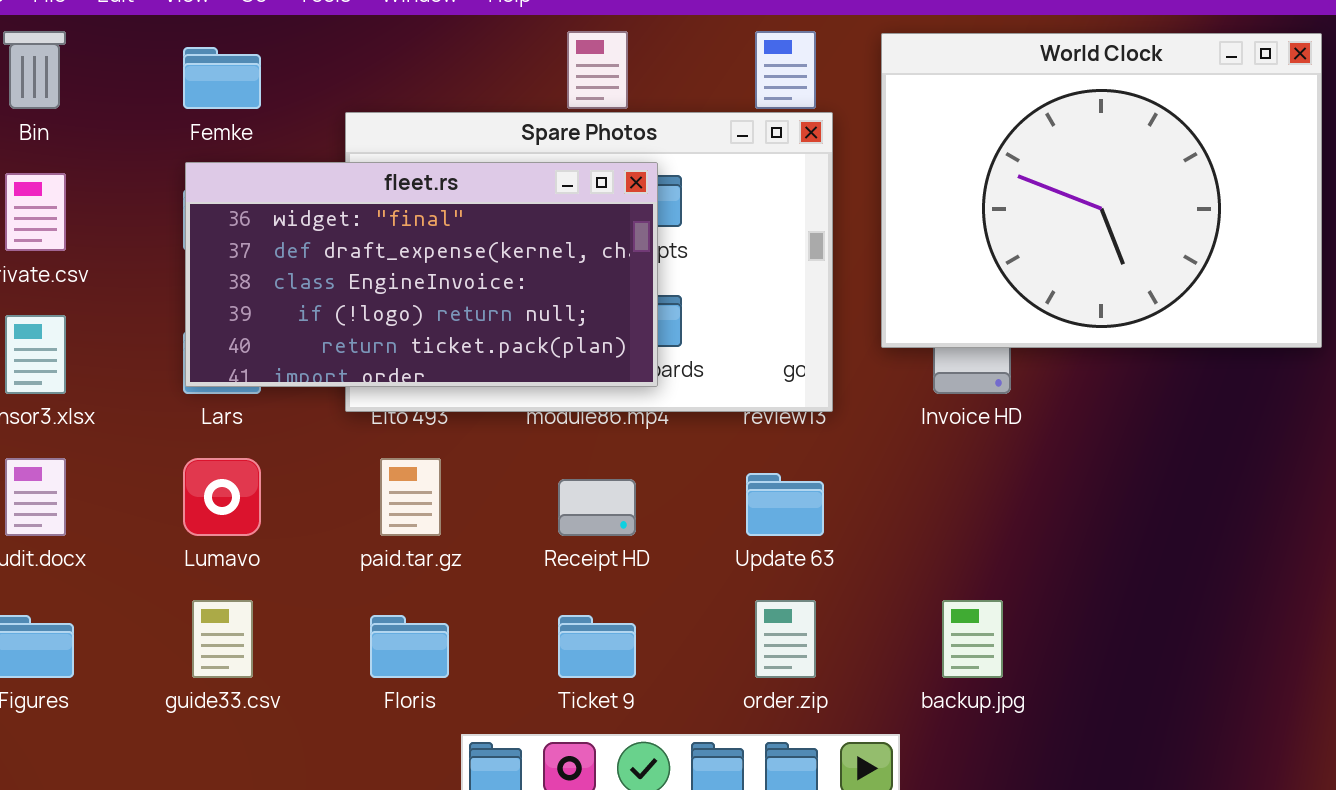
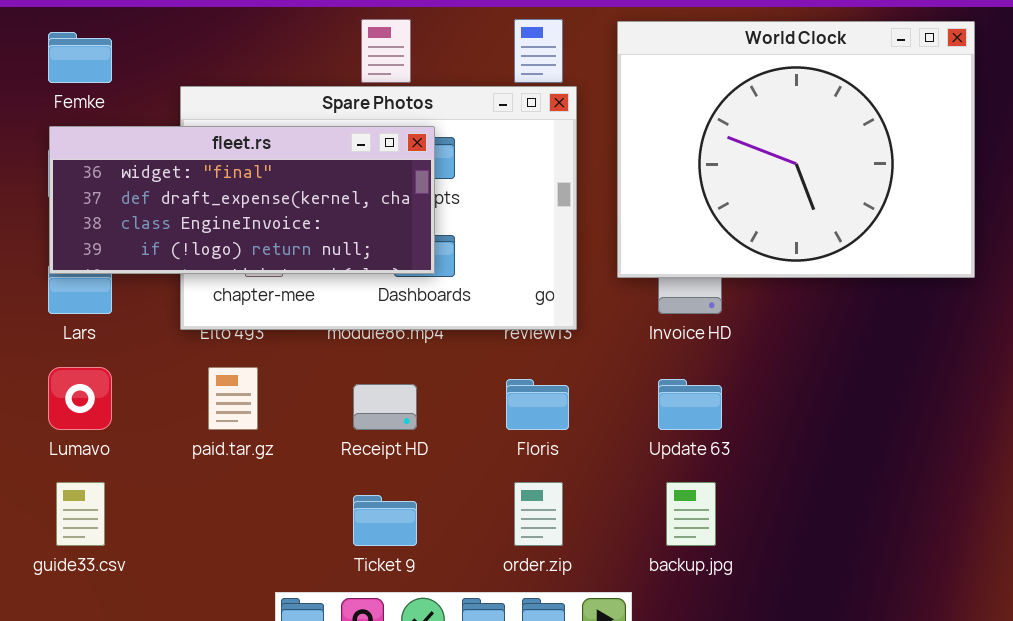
fleet.rs: [185,162,658,387] -> [49,126,435,274], resized
Update 63: [746,473,824,536] -> [658,379,722,430], moved
Floris: [370,615,449,678] -> [506,379,569,430], moved

